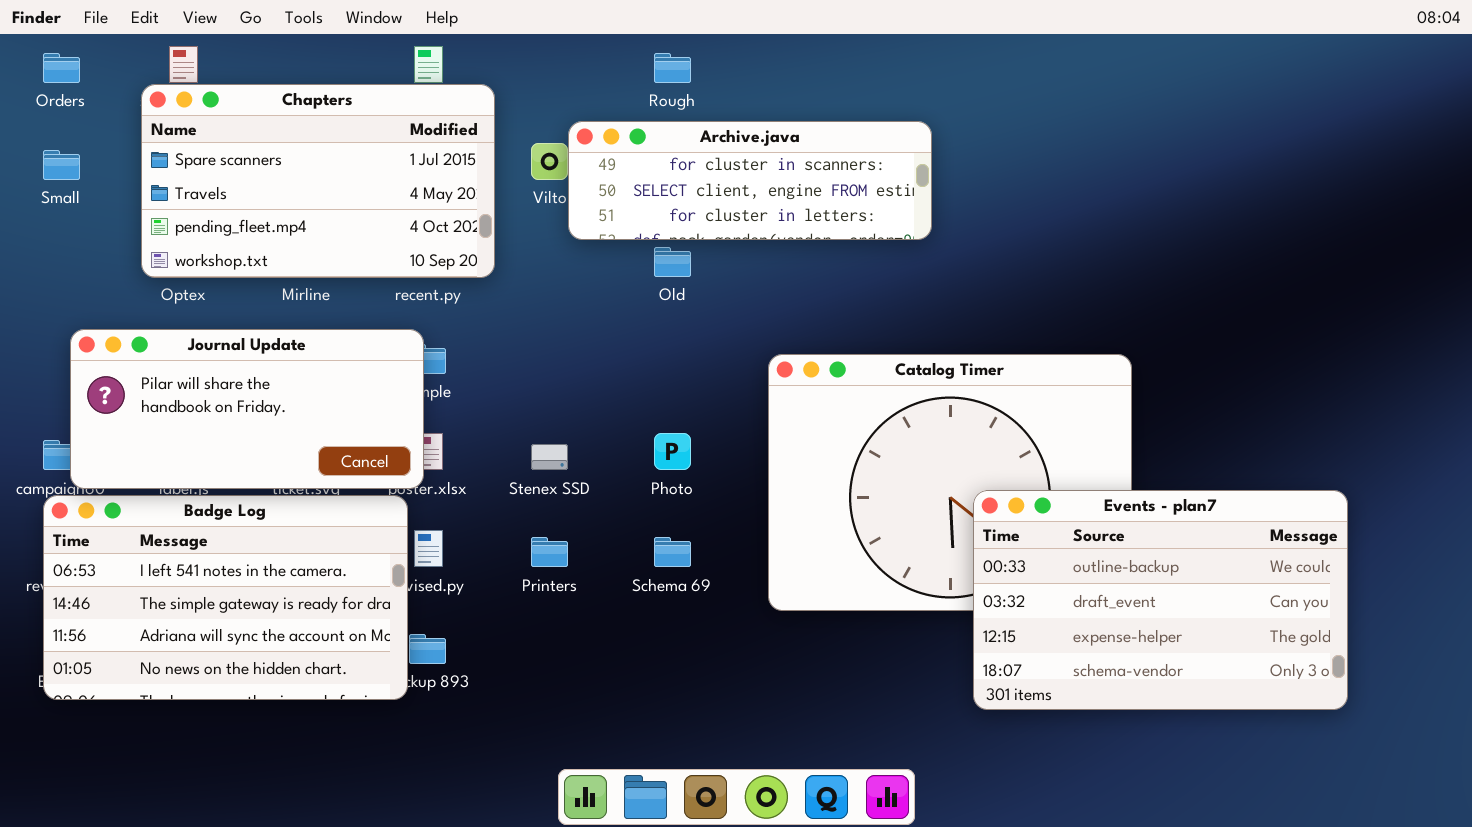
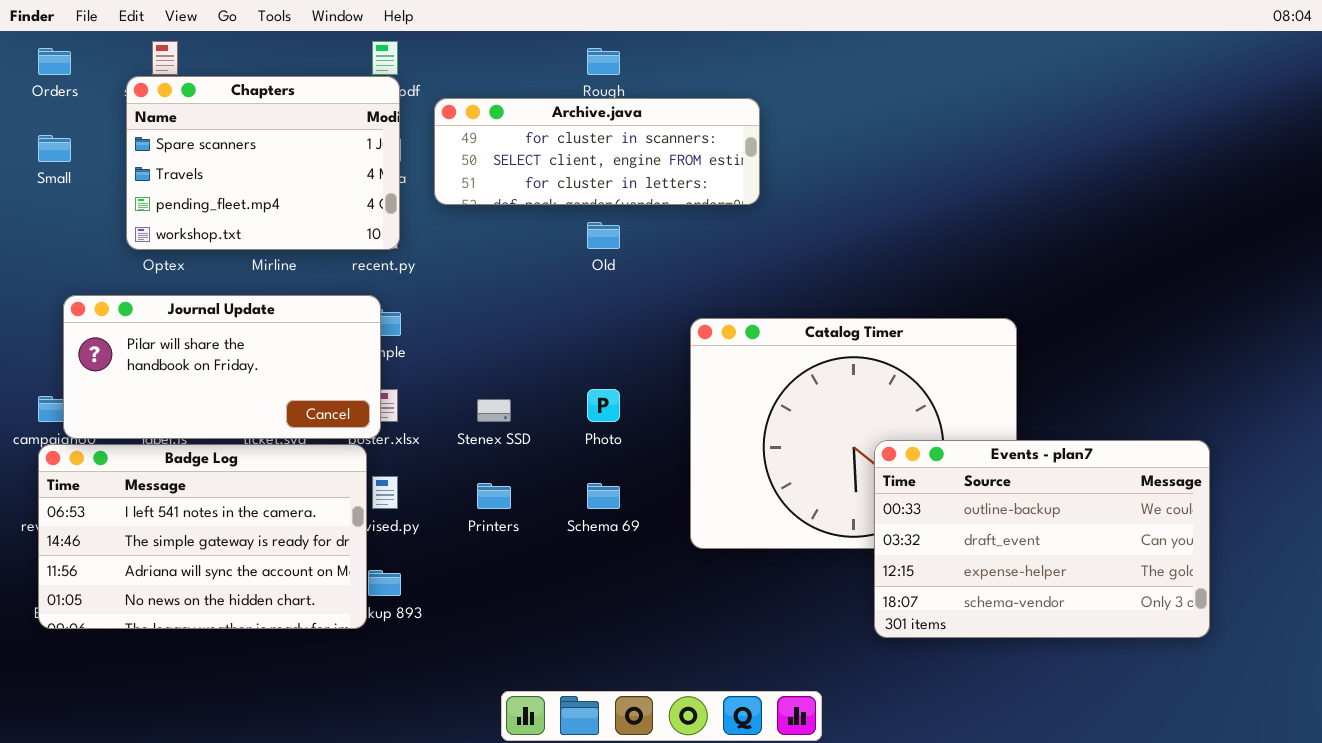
Chapters: [141,84,495,278] -> [126,76,400,250], resized
Archive.java: [568,121,932,240] -> [434,98,760,205], moved

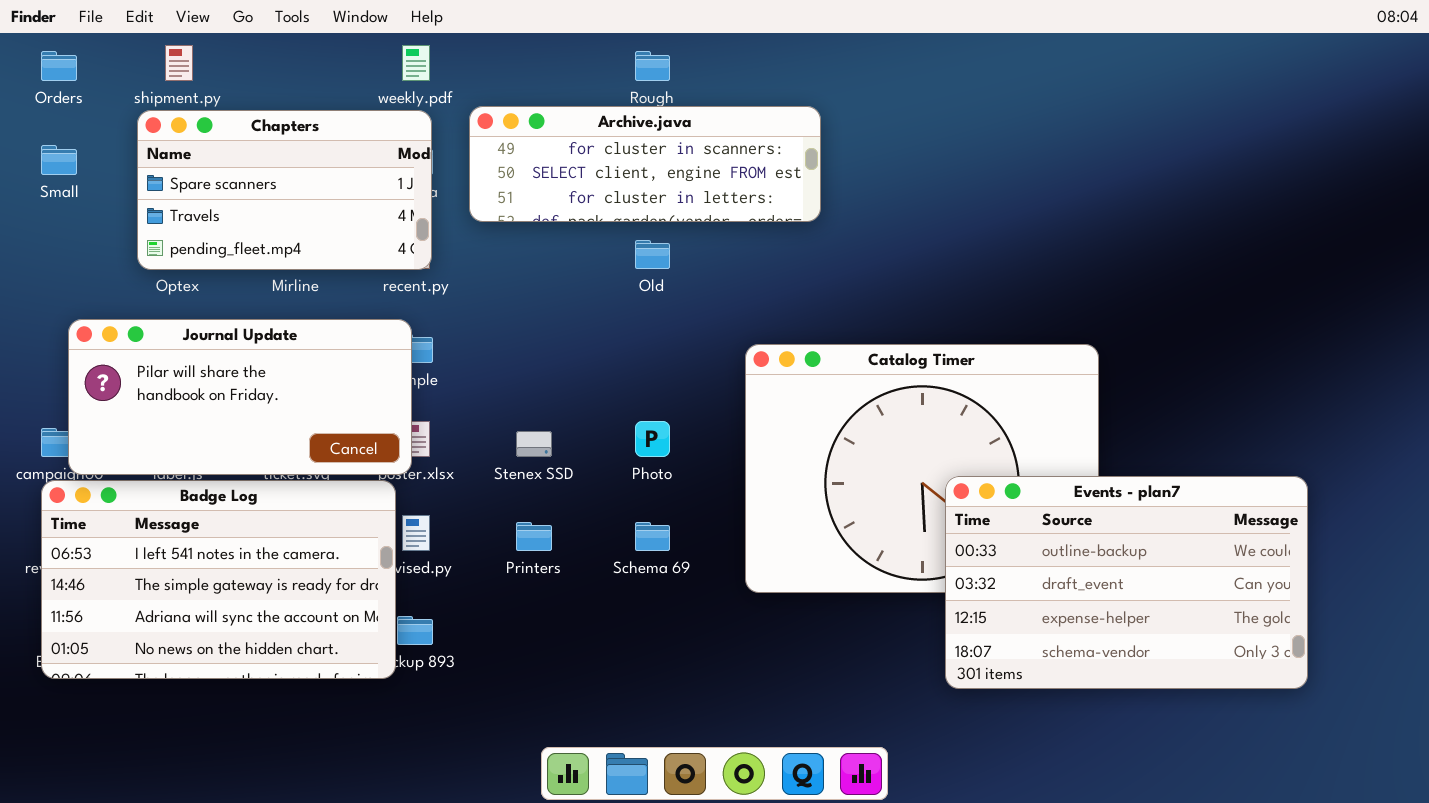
Chapters: [126,76,400,250] -> [137,110,432,270], resized

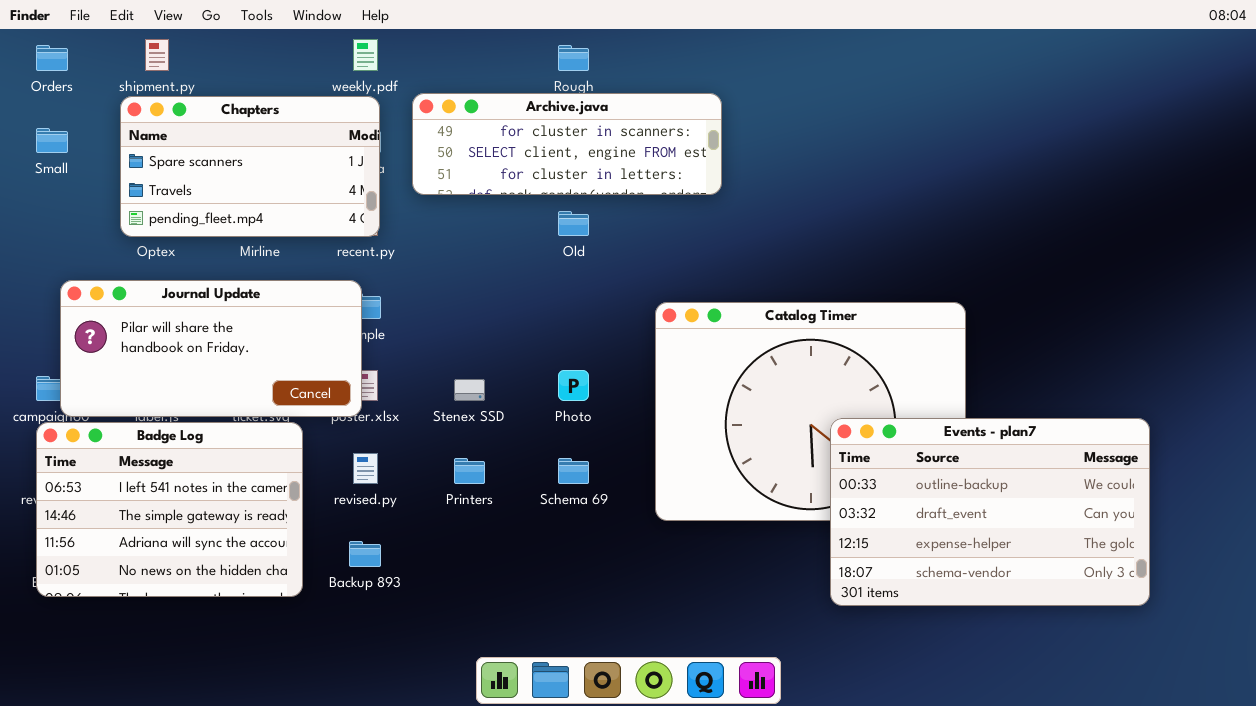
Badge Log: [41,480,396,679] -> [36,422,303,597], resized

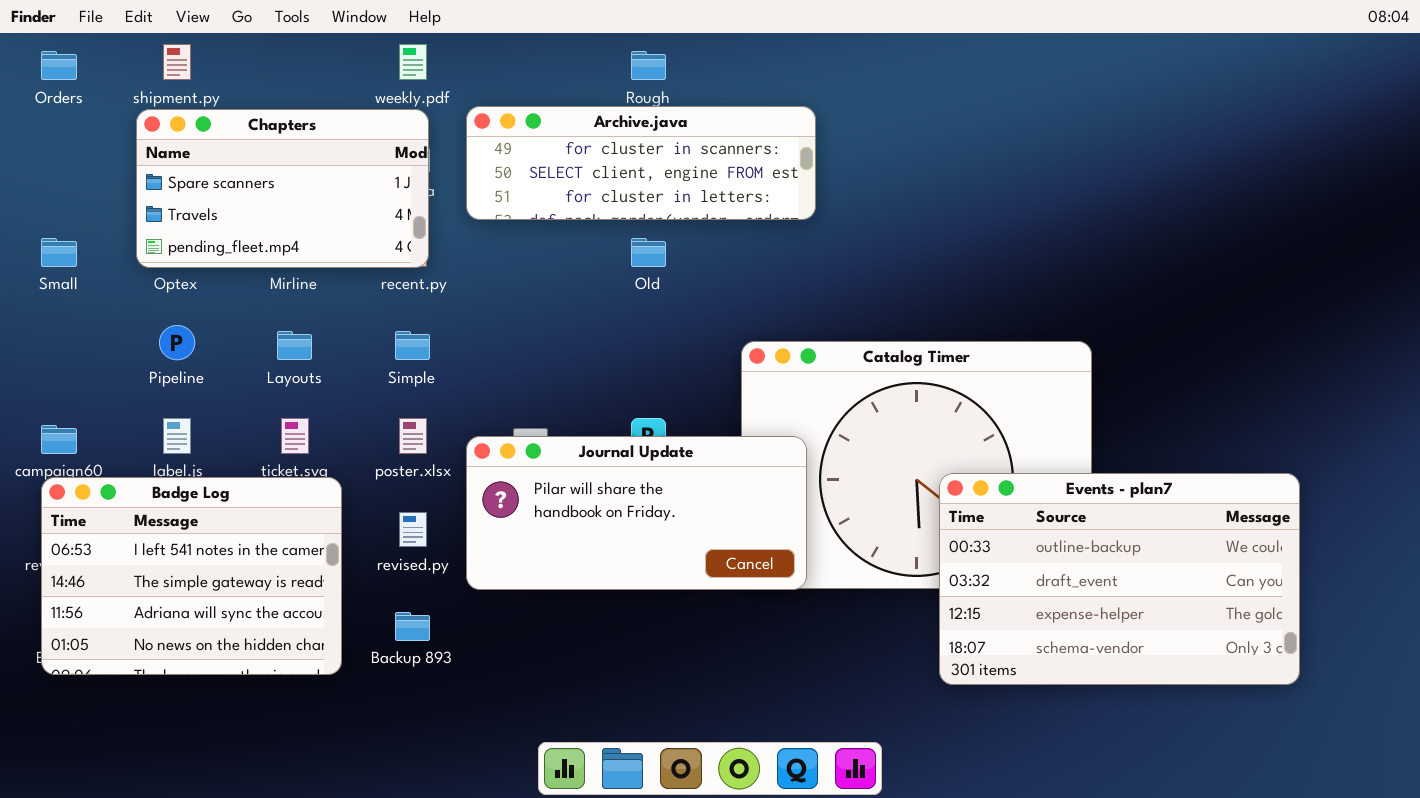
Small: [36,128,68,153] -> [41,238,77,267], moved
Journal Update: [60,280,362,417] -> [466,436,807,590], moved

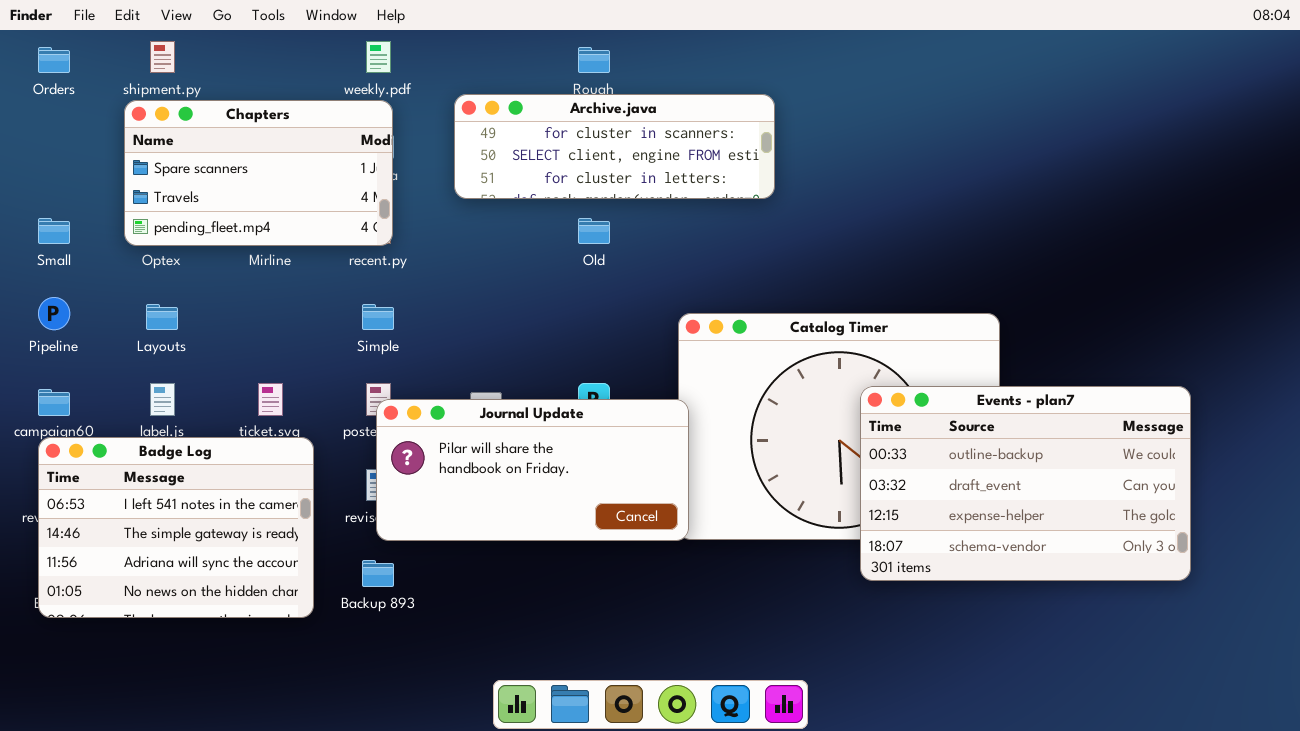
Archive.java: [466,106,816,220] -> [454,94,775,199], moved
Pipeline: [159,325,195,360] -> [38,297,70,330], moved
Layouts: [277,331,312,360] -> [146,304,178,330], moved
Journal Update: [466,436,807,590] -> [376,399,689,541], moved
Events - plan7: [939,473,1300,685] -> [860,386,1191,581], moved

